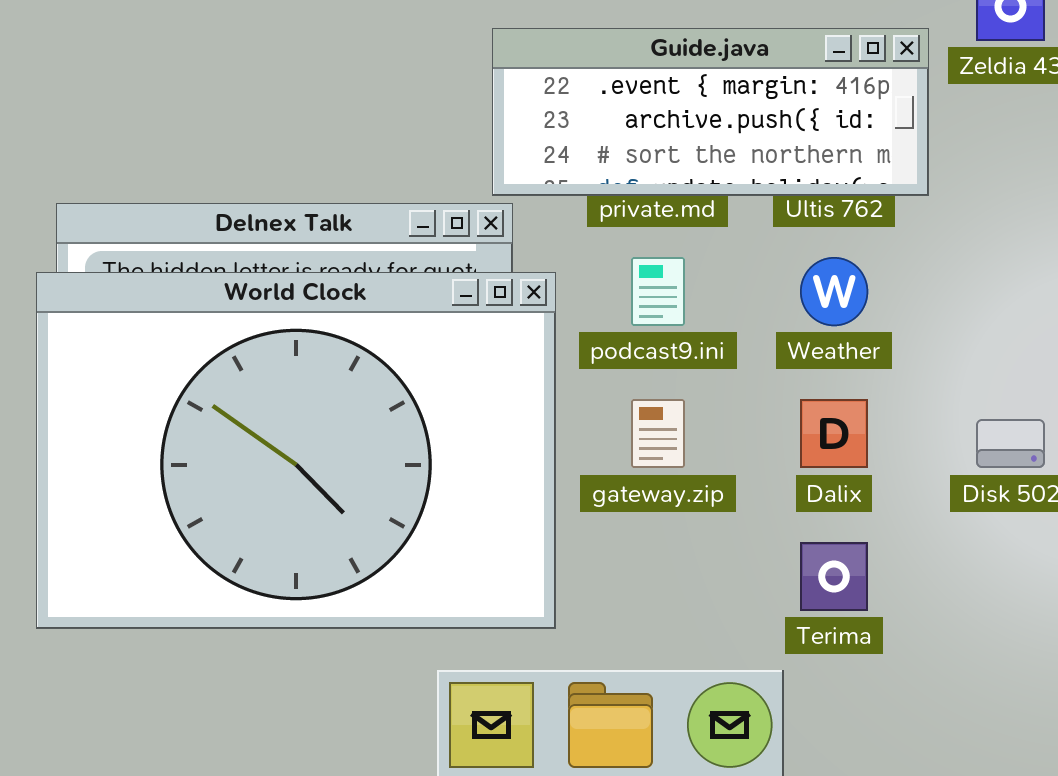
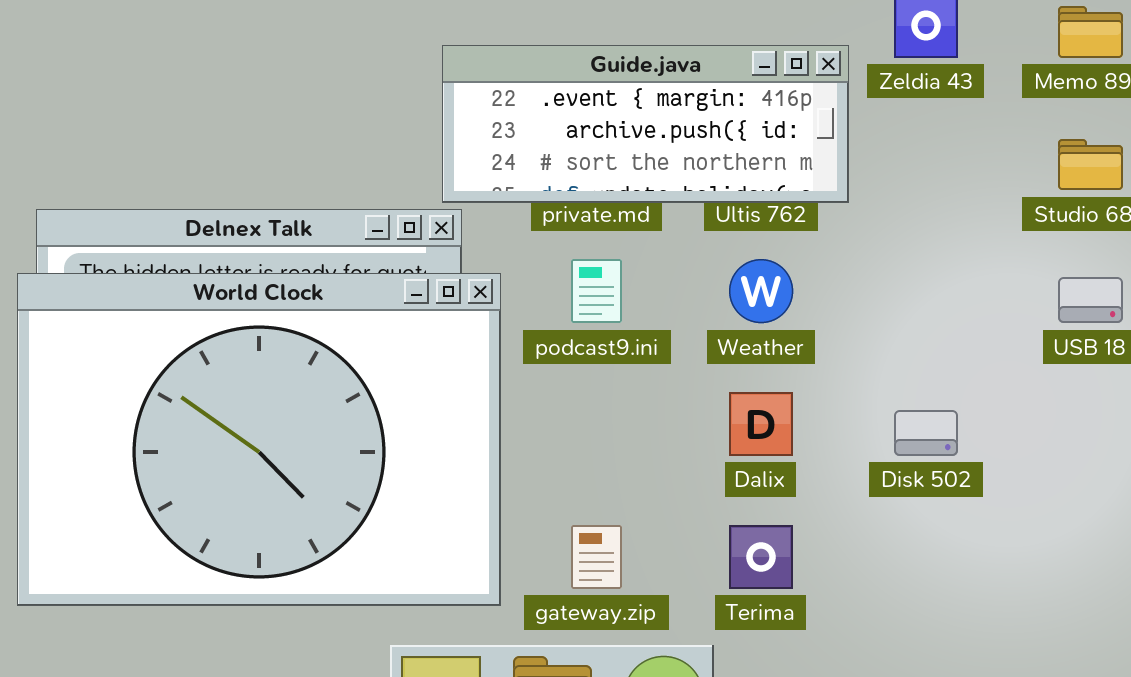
gateway.zip: [631,399,685,468] -> [571,525,622,589], moved

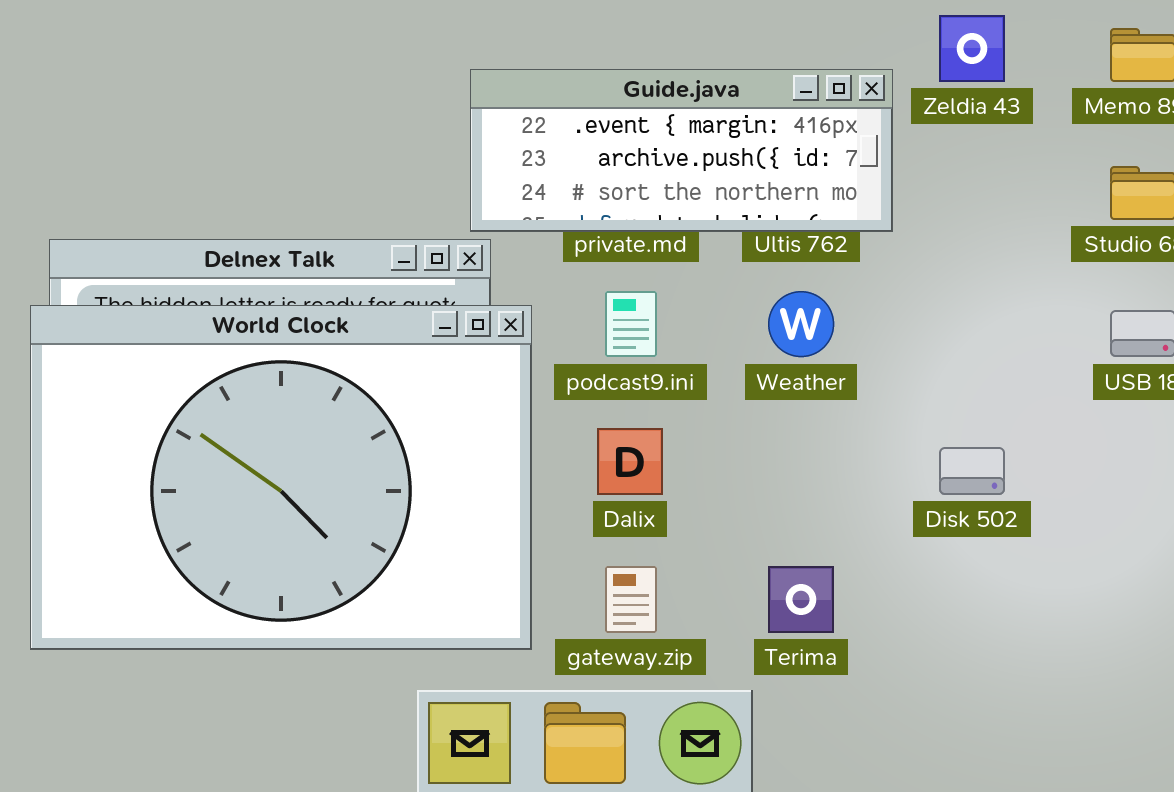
Dalix: [729,392,793,456] -> [597,428,663,495], moved

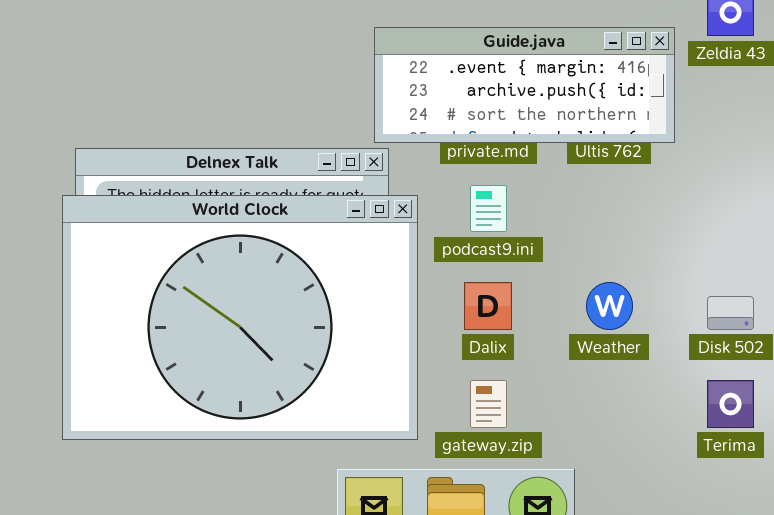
Weather: [768,291,834,357] -> [586,282,633,330], moved
Terima: [768,566,834,633] -> [707,380,754,428], moved

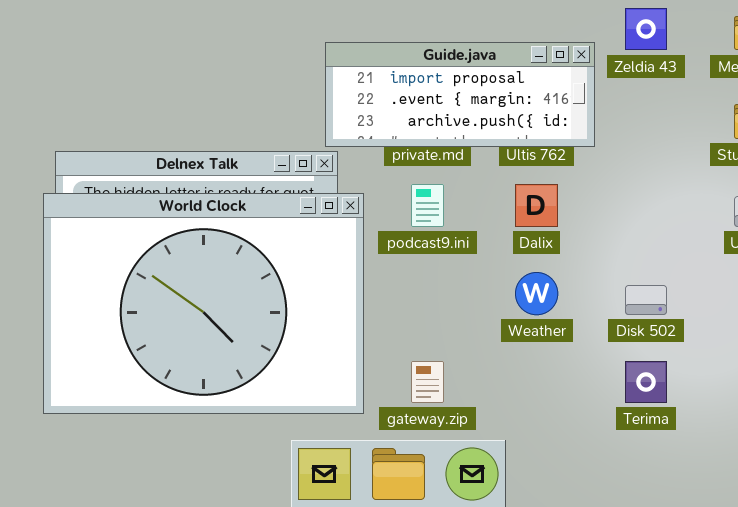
Guide.java: [374,27,675,143] -> [325,42,595,147], scrolled up 1 row
Dalix: [464,282,512,330] -> [515,184,558,227], moved

